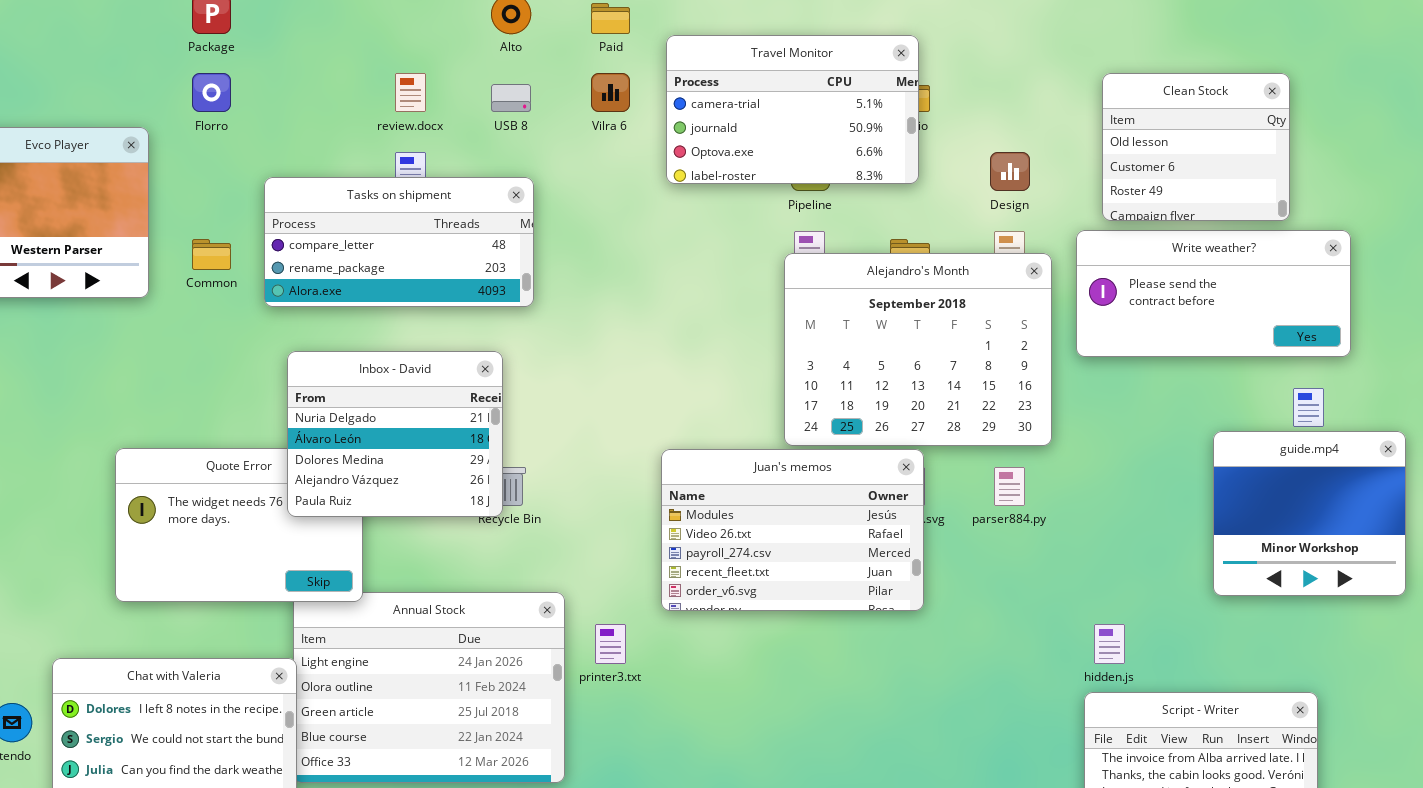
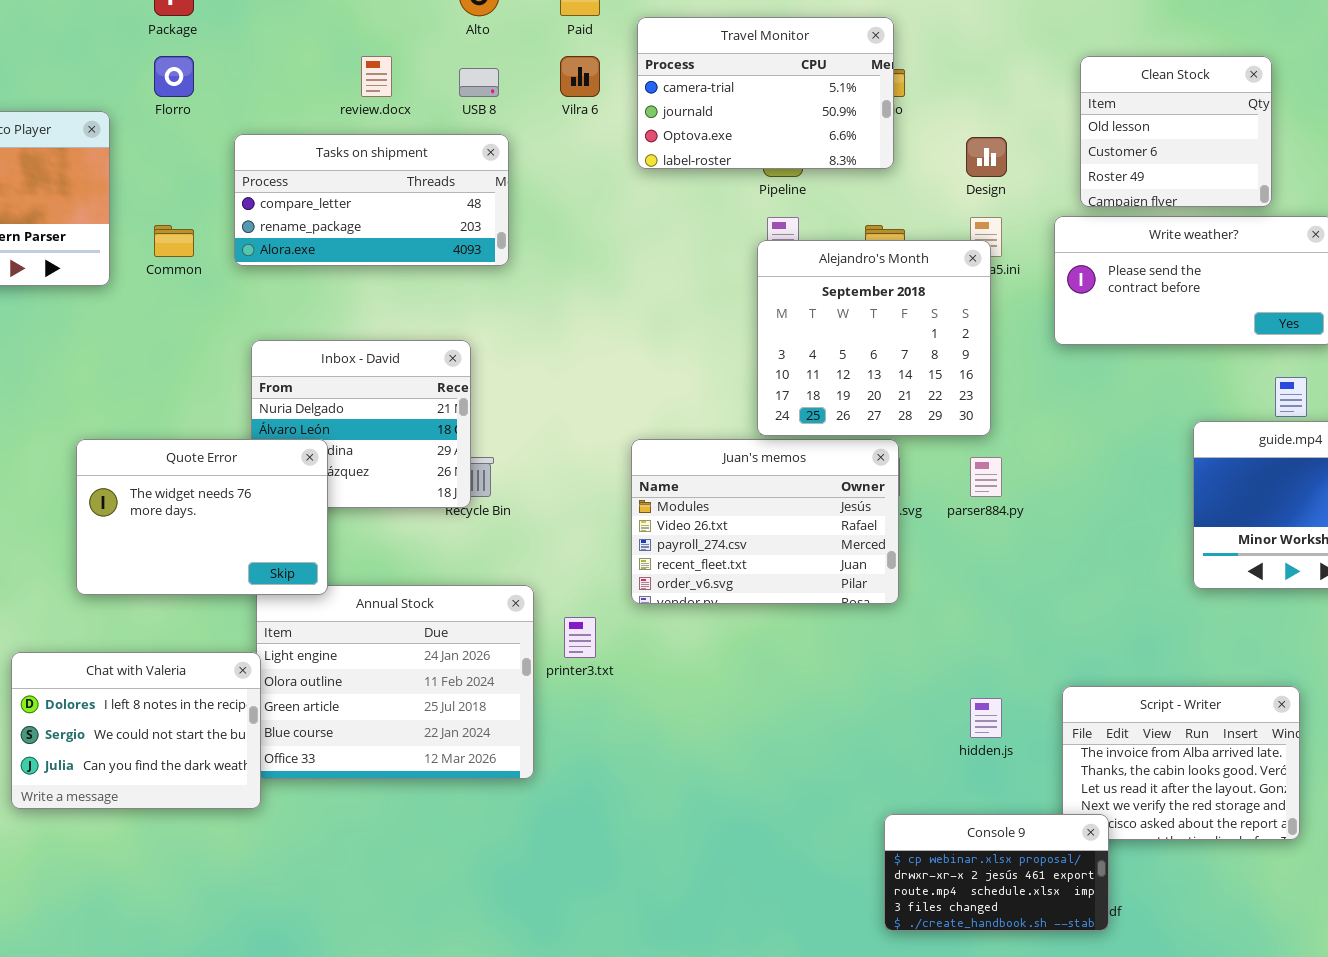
Tasks on shipment: [264,177,534,307] -> [234,134,509,266], moved
Alejandro's Month: [784,253,1052,446] -> [757,240,991,436], resized
Quote Error: [115,448,363,602] -> [76,439,328,595], raised
hidden.js: [1094,624,1125,664] -> [970,698,1002,738], moved

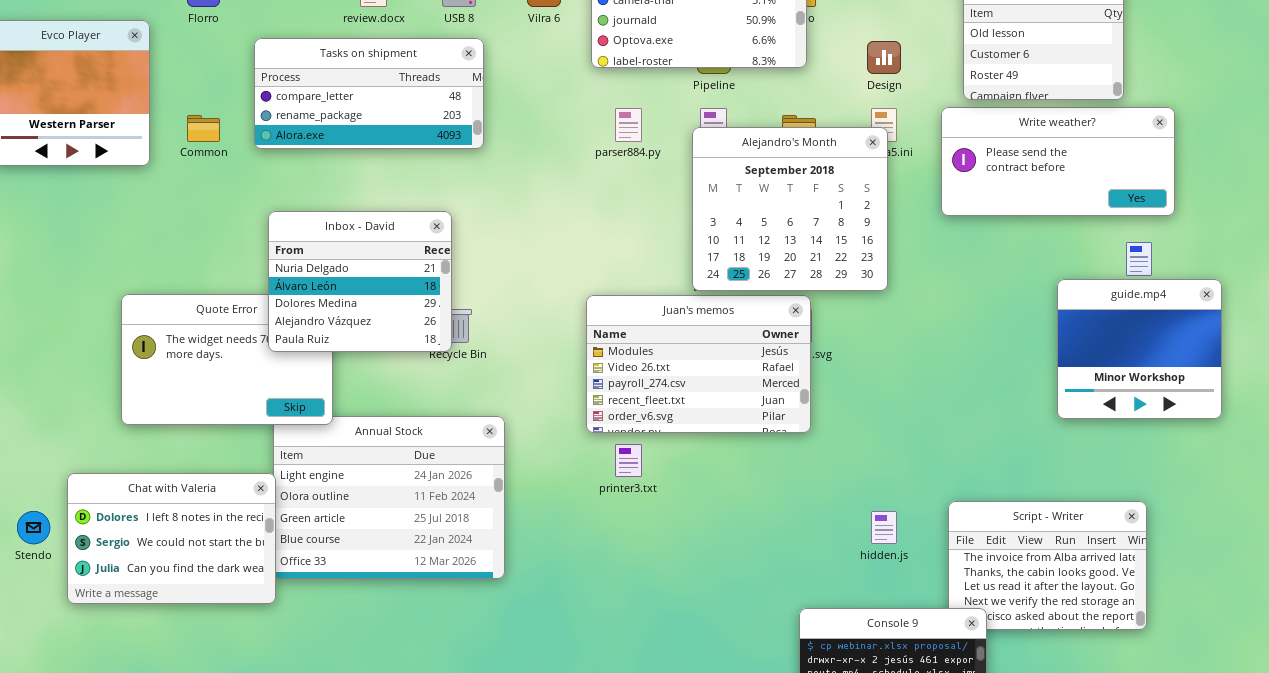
Inbox - David: [251,340,471,508] -> [268,211,452,352], raised
parser884.py: [970,457,1002,497] -> [615,108,642,142], moved
printer3.txt: [564,617,596,658] -> [615,444,642,477], moved

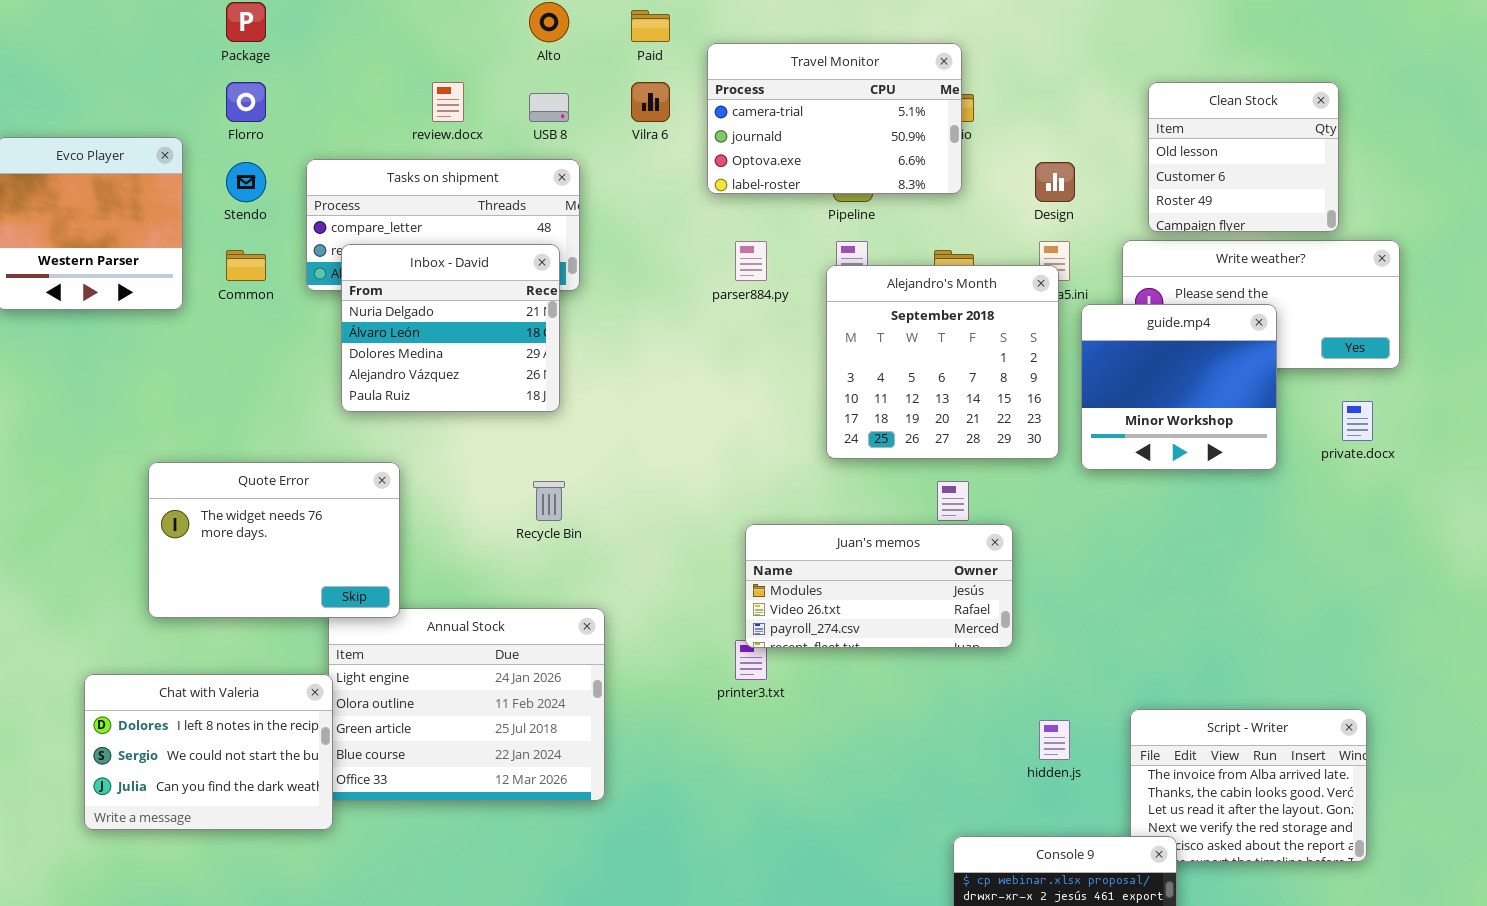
Inbox - David: [268,211,452,352] -> [341,244,560,412], moved
guide.mp4: [1057,279,1222,419] -> [1081,304,1277,470], moved
Juan's memos: [586,295,811,433] -> [745,524,1013,648], moved, resized
Stendo: [17,511,50,544] -> [226,162,266,202], moved

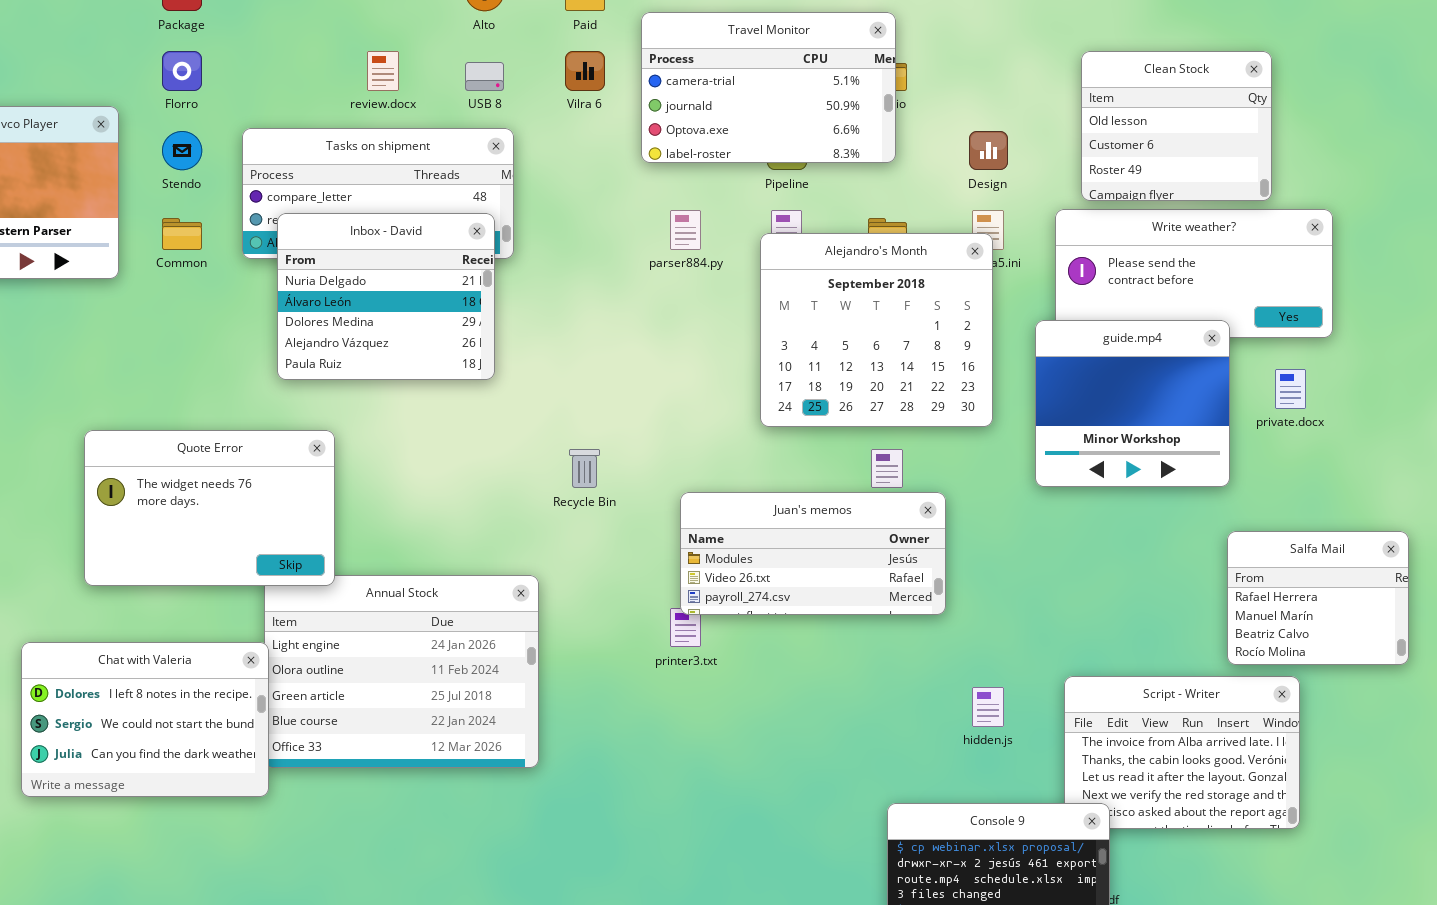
guide.mp4: [1081,304,1277,470] -> [1035,320,1230,487], moved
Recycle Bin: [533,481,565,521] -> [569,449,600,488], moved
Salfa Mail: none -> [1227,531,1409,665], opened

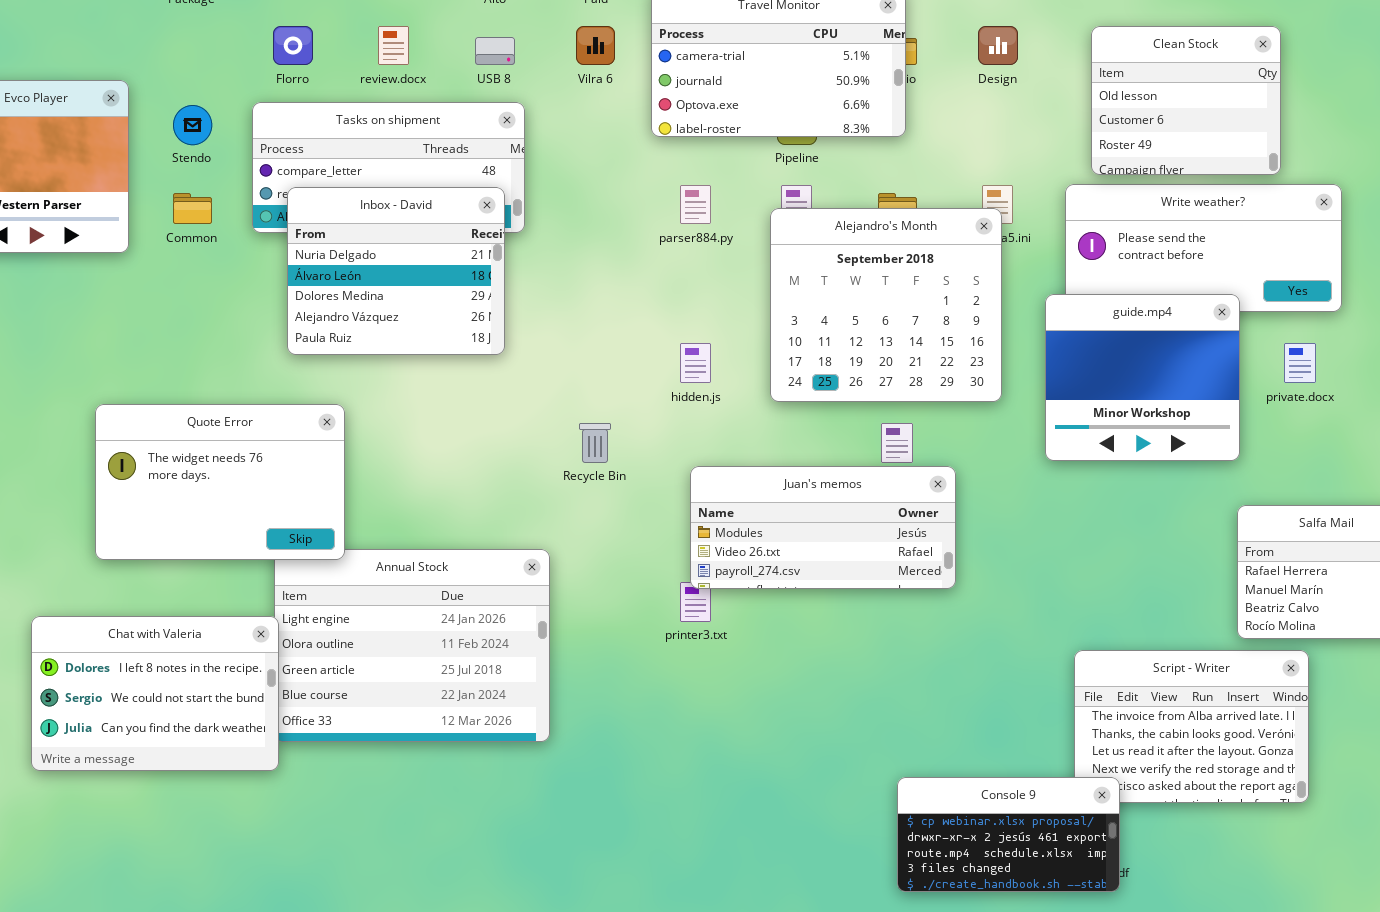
Florro: [162,51,202,91] -> [273,26,313,65], moved
Design: [969,131,1008,170] -> [978,26,1018,65], moved
hidden.js: [972,687,1004,727] -> [680,343,711,383], moved

